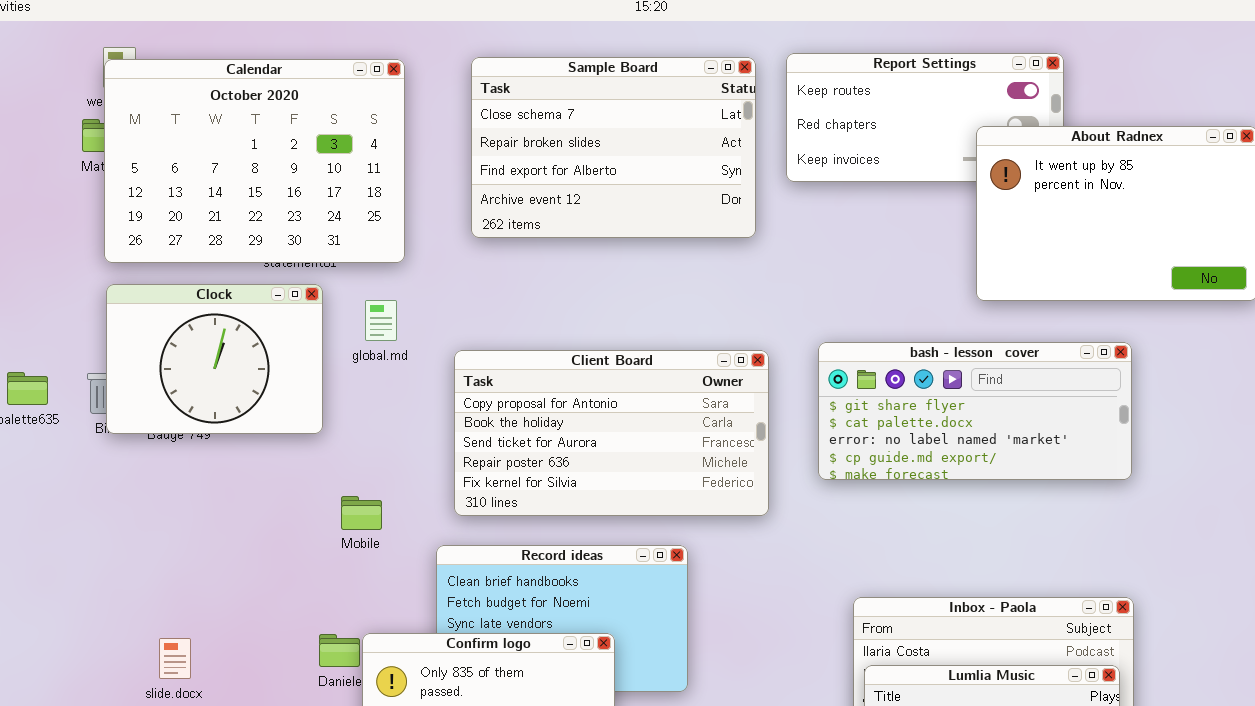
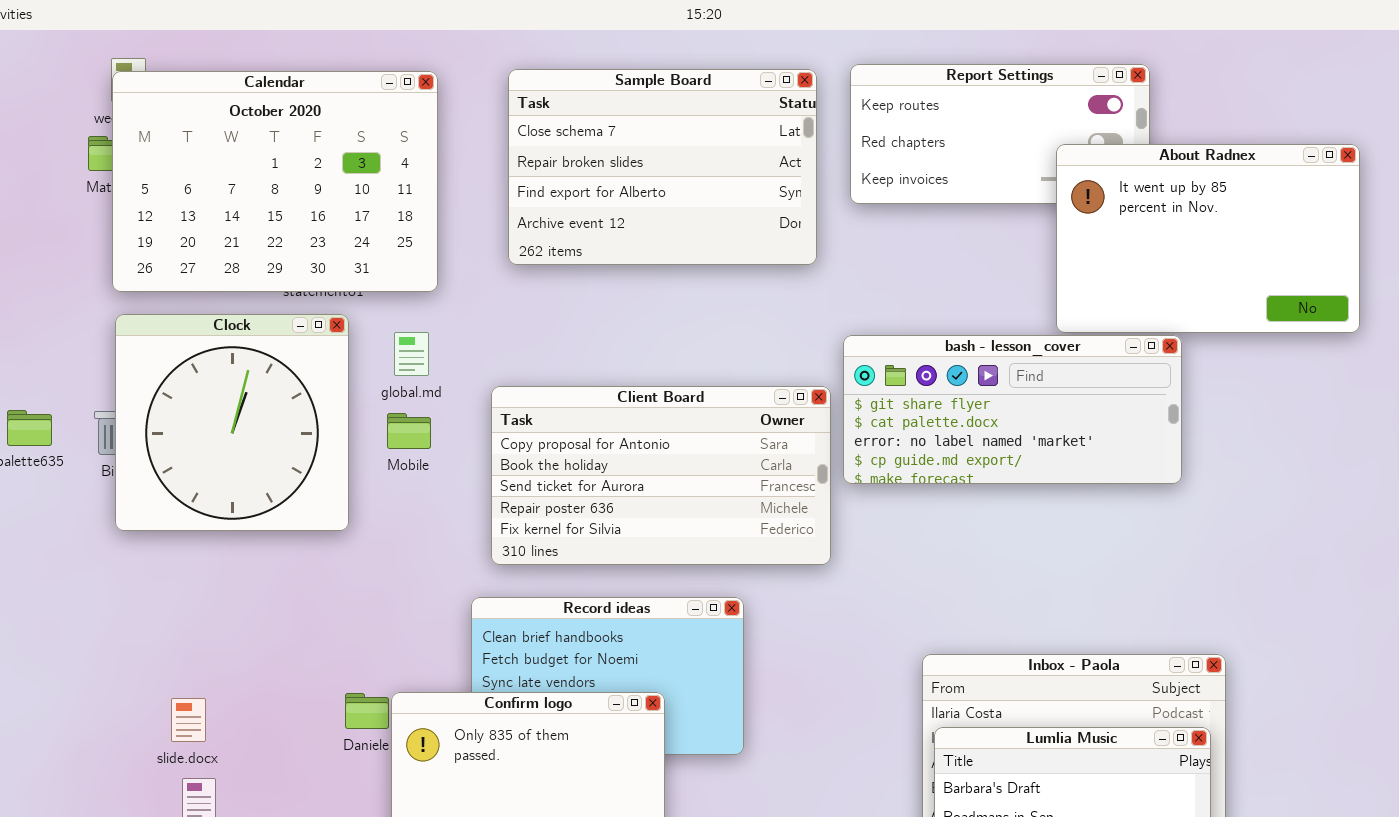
Clock: [106,284,323,434] -> [115,314,349,531], resized
bash - lesson_cover: [818,342,1132,480] -> [843,335,1182,484], moved
Mobile: [341,496,382,530] -> [387,413,431,449], moved

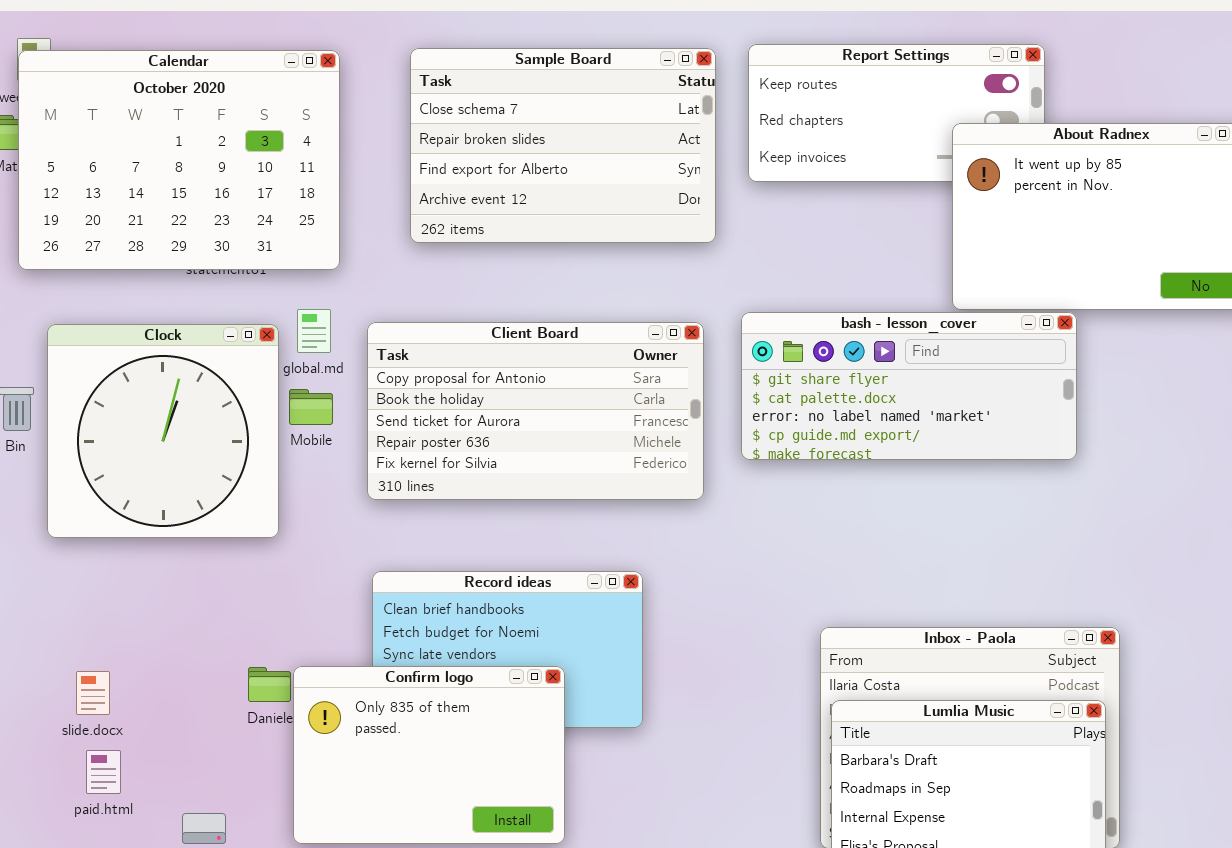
Clock: [115,314,349,531] -> [47,324,279,538], moved
Client Board: [491,386,831,565] -> [367,322,704,500], moved

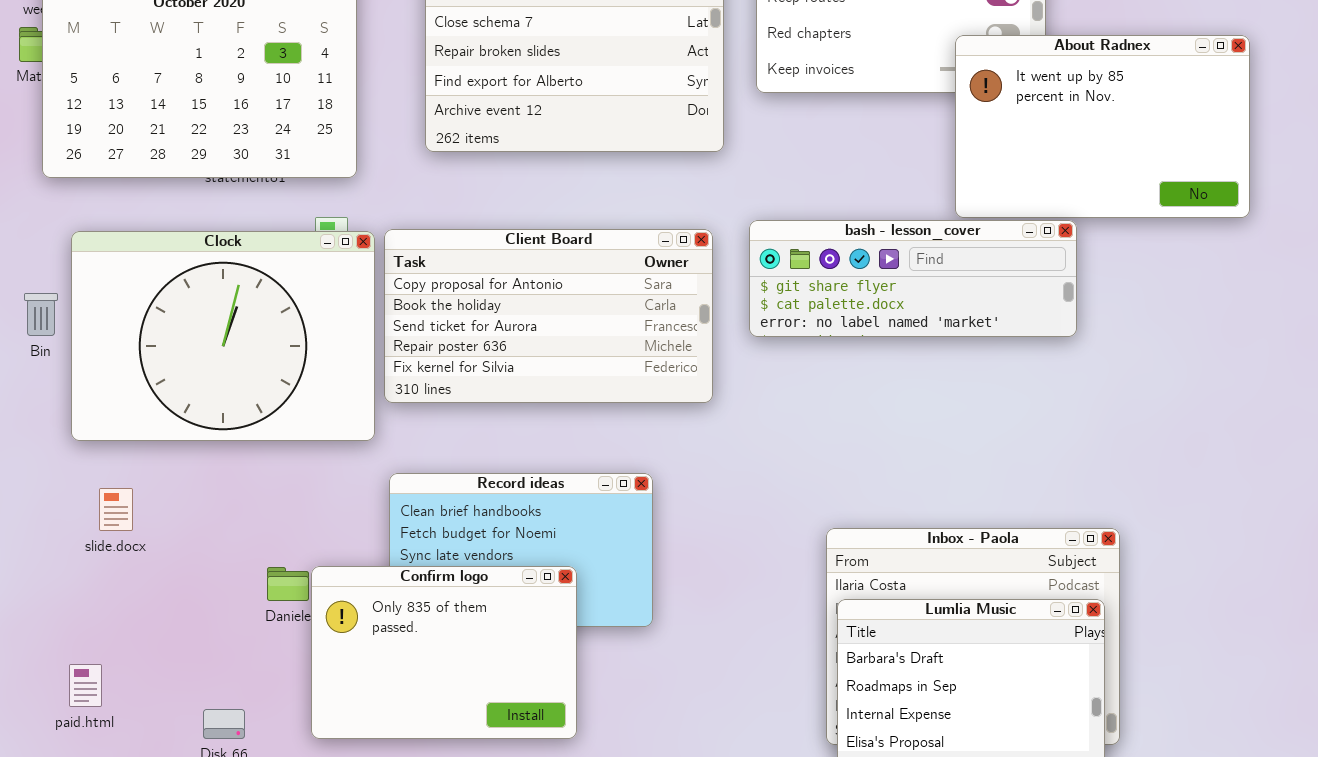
bash - lesson_cover: [741,312,1077,460] -> [749,220,1077,337], resized
Clock: [47,324,279,538] -> [71,231,375,441], resized
slide.docx: [76,671,110,715] -> [99,488,133,531], moved
paid.html: [86,750,121,794] -> [69,664,102,707], moved

